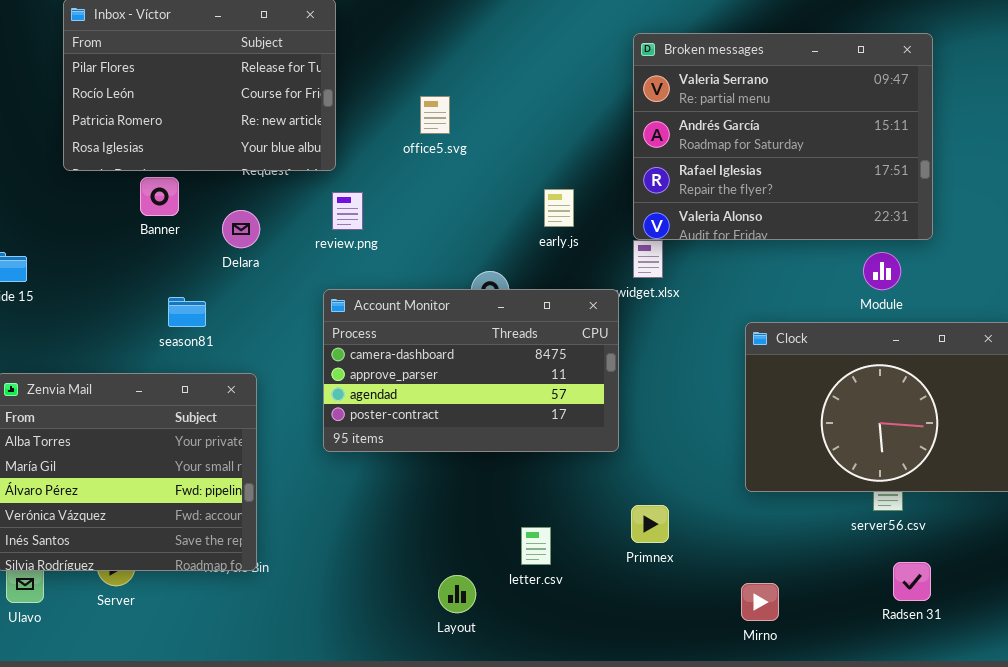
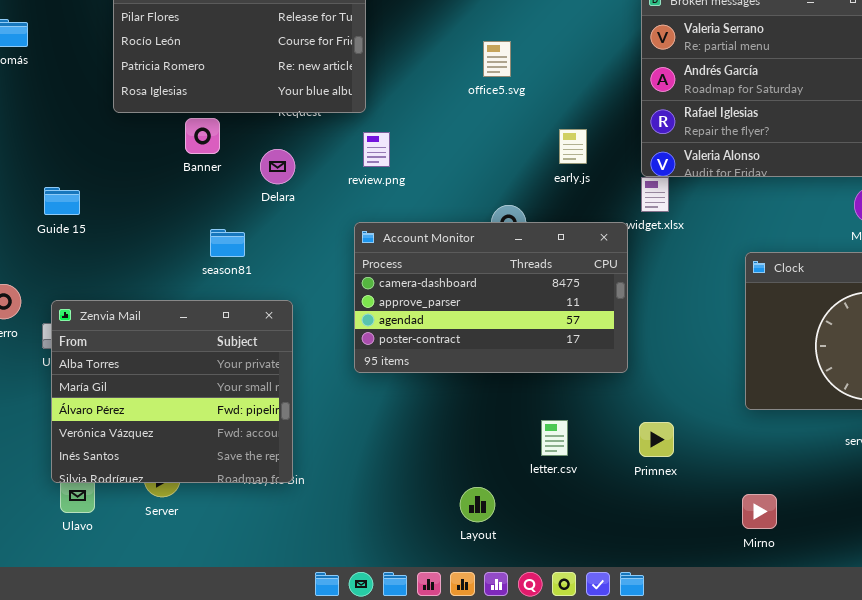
office5.svg: [420,96,450,134] -> [483,41,511,77], moved
letter.csv: [521,527,551,565] -> [541,420,568,456], moved

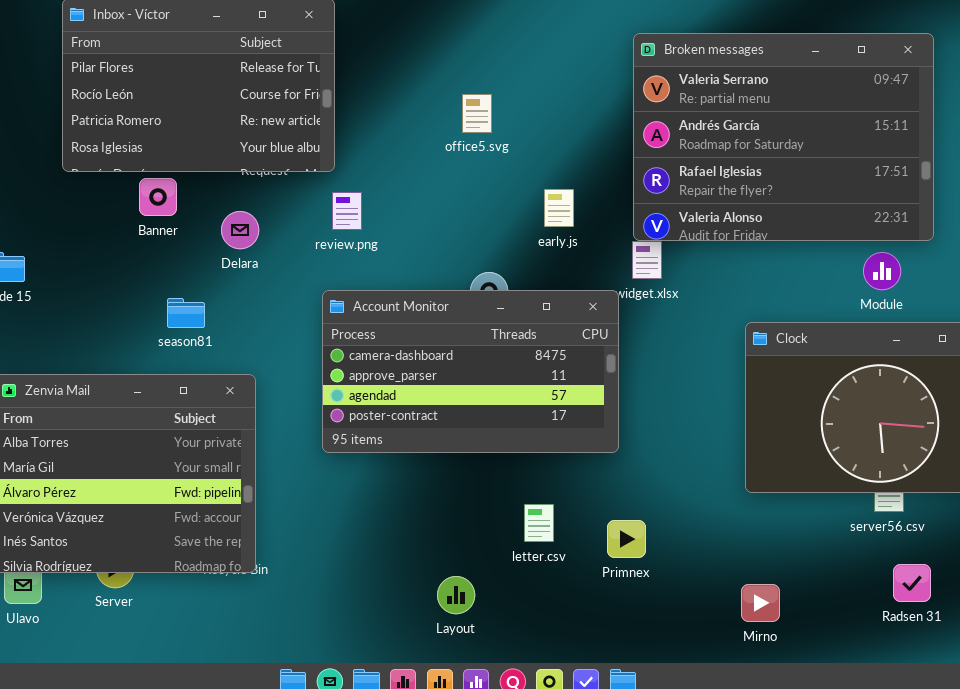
Primnex: [639,422,674,457] -> [607,520,646,558], moved

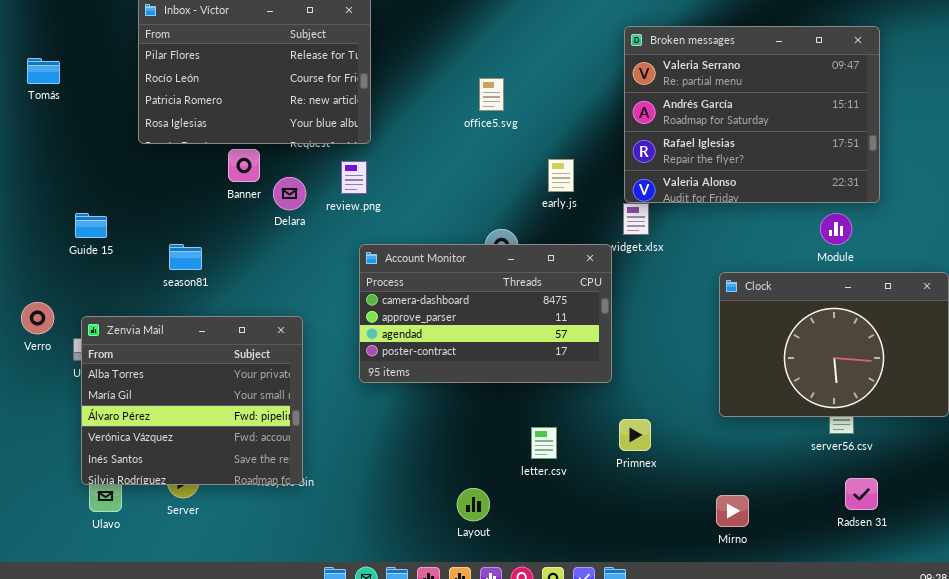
Banner: [139,178,177,216] -> [228,149,260,182], moved
review.png: [332,192,362,230] -> [341,161,367,194], moved
season81: [167,298,205,328] -> [169,244,202,270], moved
Primnex: [607,520,646,558] -> [619,419,651,451], moved

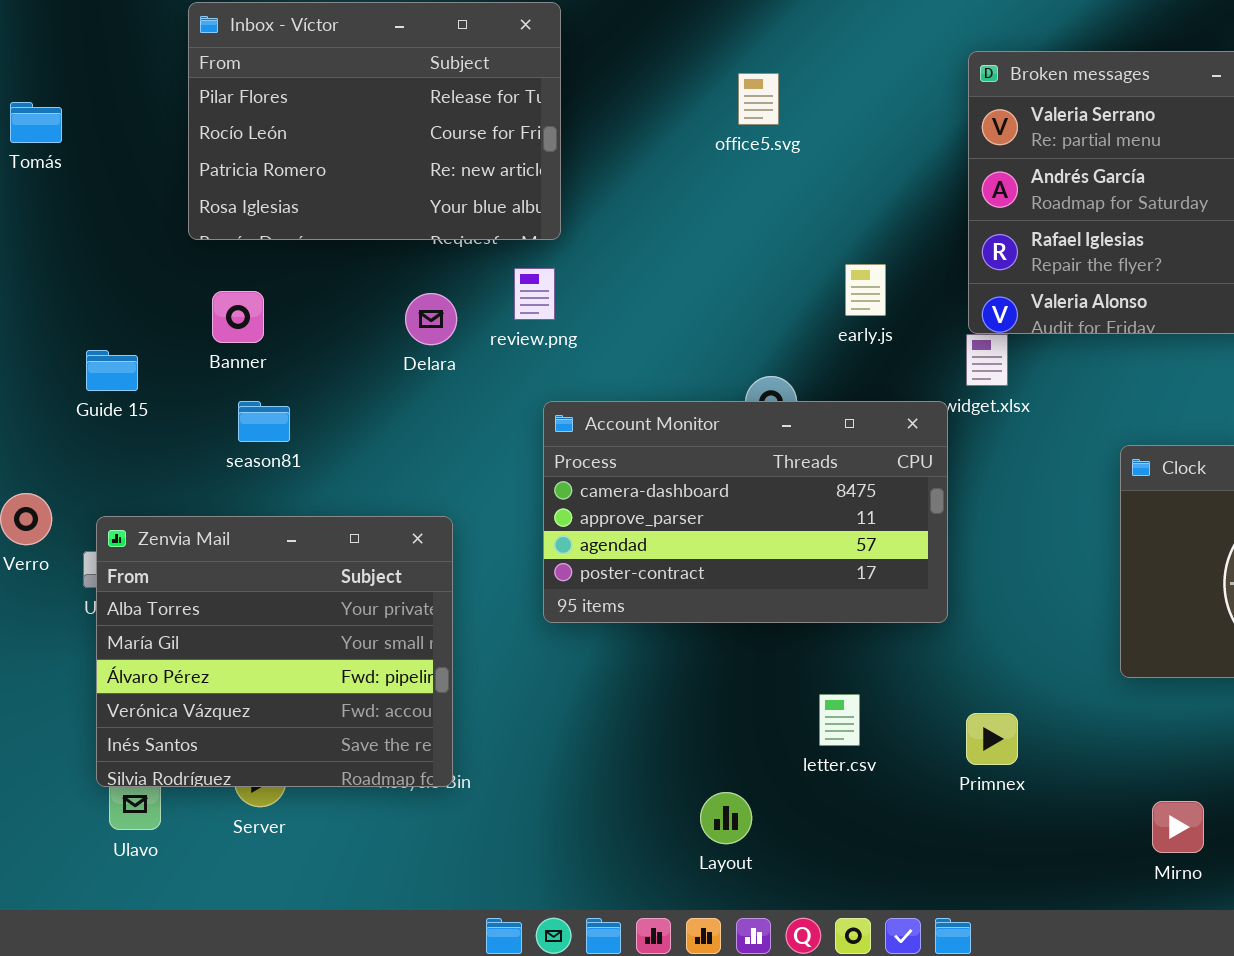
office5.svg: [479,78,504,111] -> [738,73,779,125], moved
Banner: [228,149,260,182] -> [212,291,264,343], moved
Primnex: [619,419,651,451] -> [966,713,1018,765], moved
Mirno: [716,495,749,527] -> [1152,801,1204,853], moved

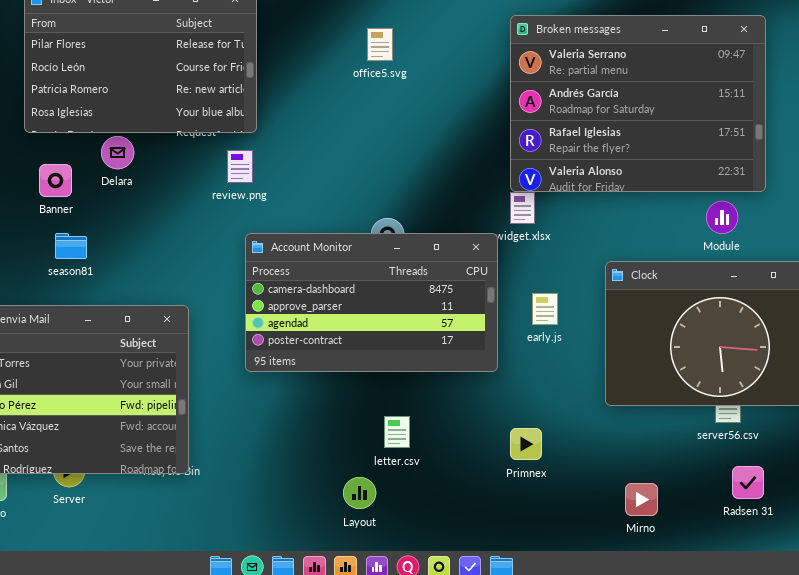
early.js: [845,264,886,316] -> [532,293,558,325], moved
Delara: [405,293,457,345] -> [101,136,134,169], moved
letter.csv: [819,694,860,746] -> [384,416,410,448], moved

